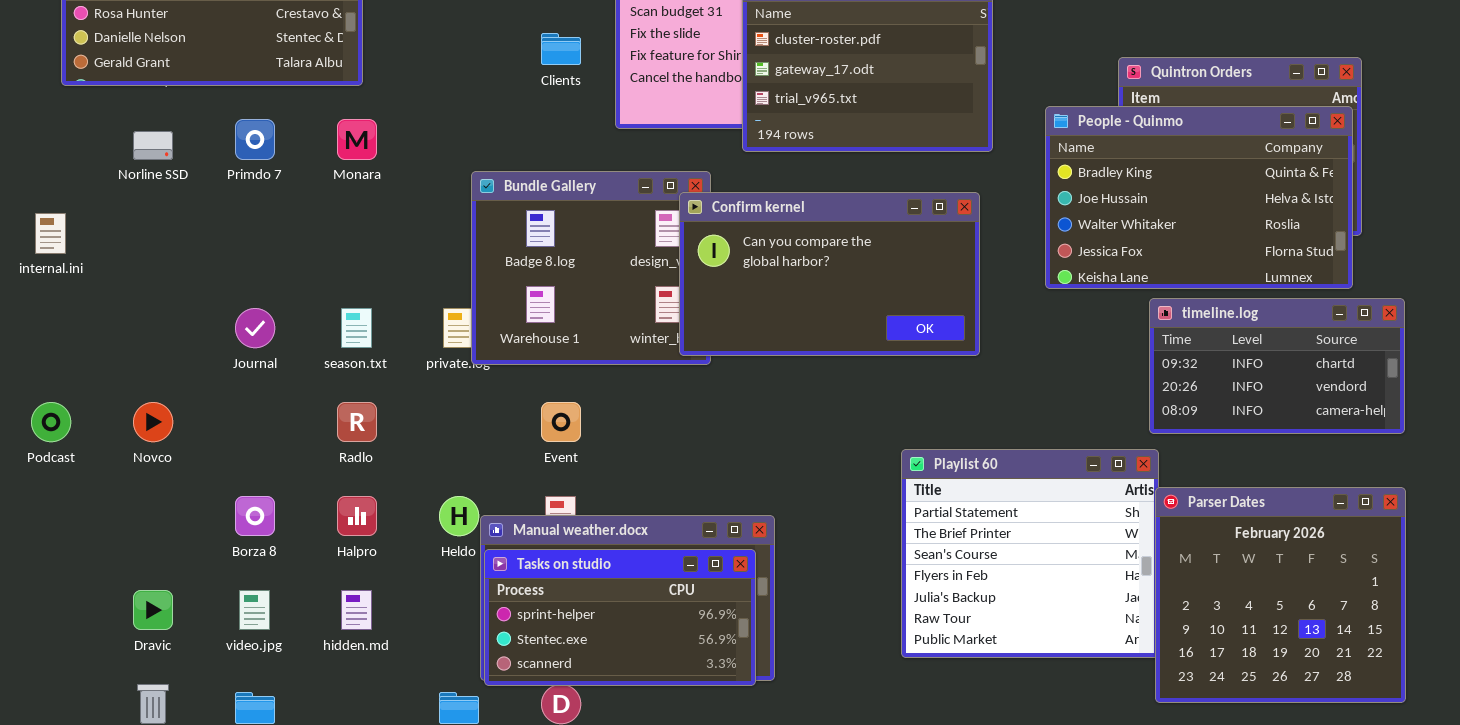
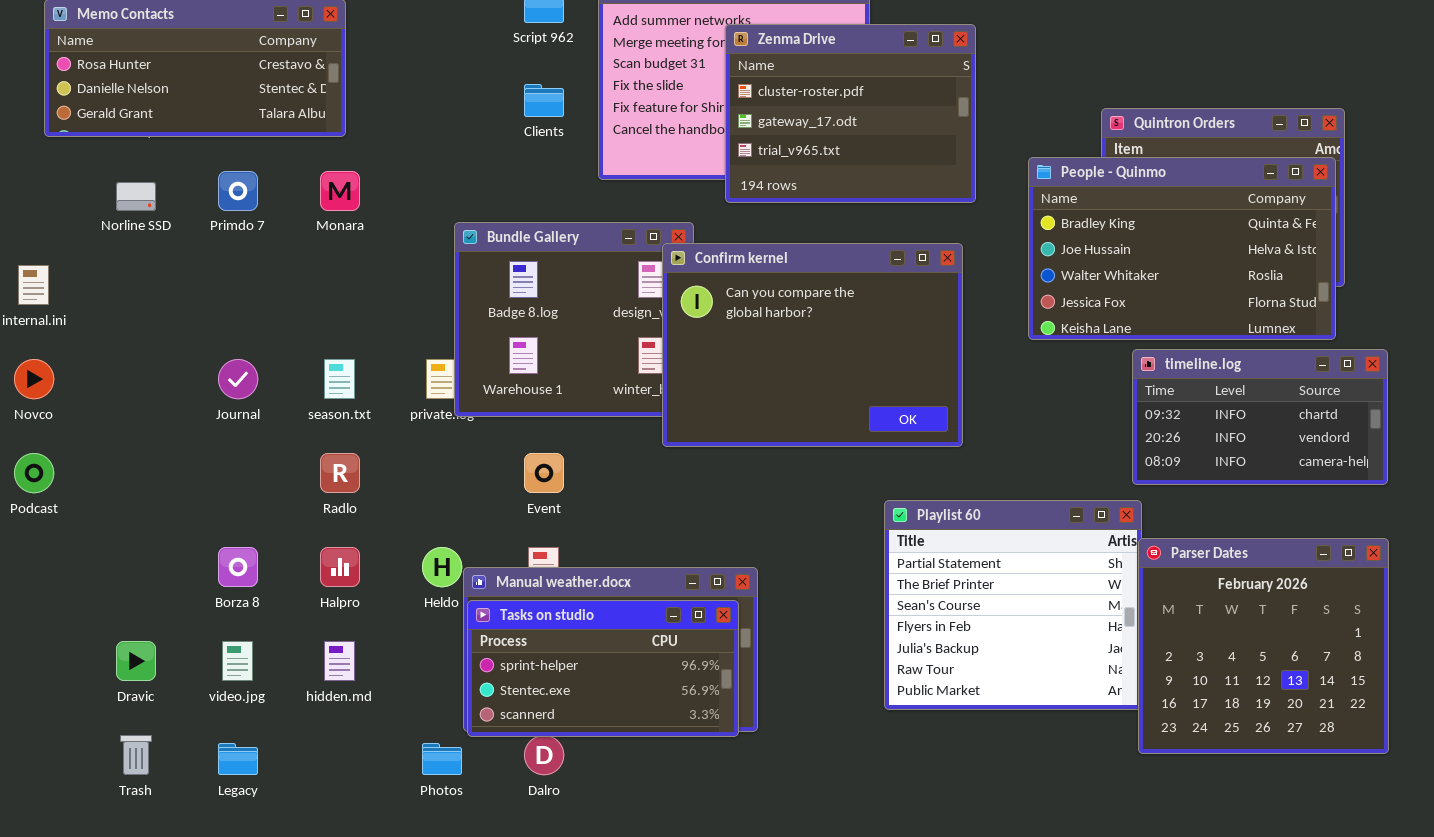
Confirm kernel: [679,192,980,356] -> [662,243,963,447], resized
Novco: [133,402,173,442] -> [14,359,54,399], moved

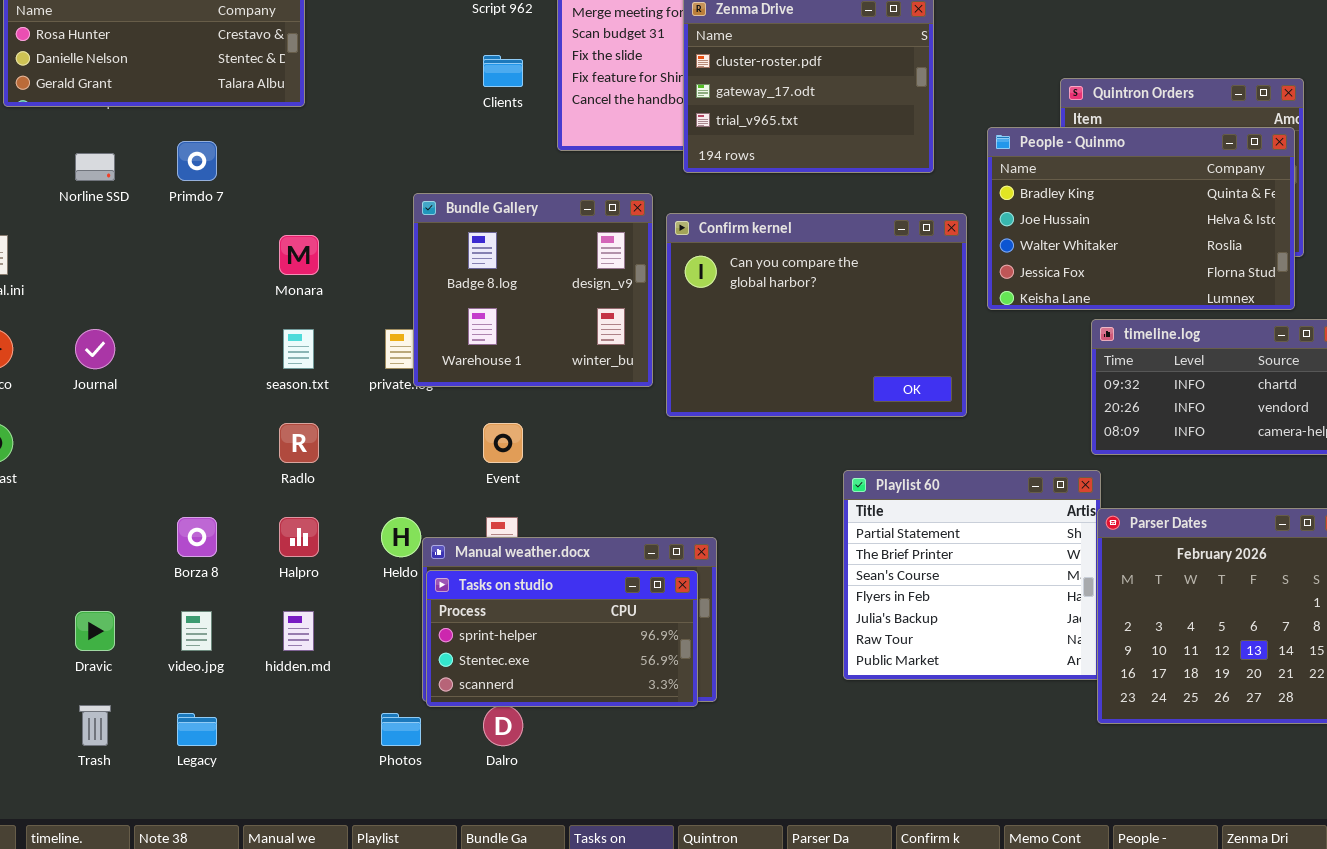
Monara: [320,171,360,211] -> [279,235,319,275], moved
Confirm kernel: [662,243,963,447] -> [666,213,967,417], moved
Journal: [218,359,258,399] -> [75,329,115,369], moved

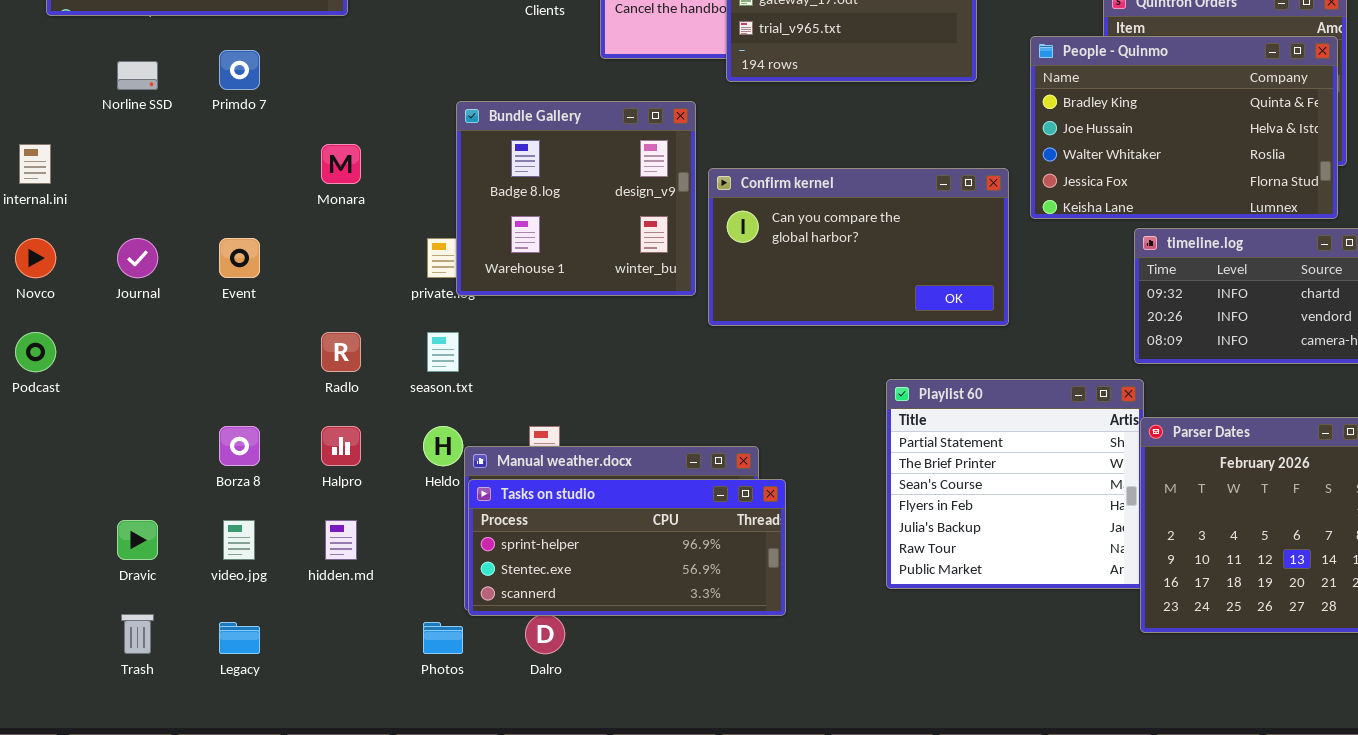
Confirm kernel: [666,213,967,417] -> [708,168,1009,326], resized
season.txt: [283,329,314,369] -> [427,332,459,372], moved
Event: [483,423,523,463] -> [219,238,260,278], moved
Tasks on studio: [426,570,698,707] -> [468,479,786,616], resized

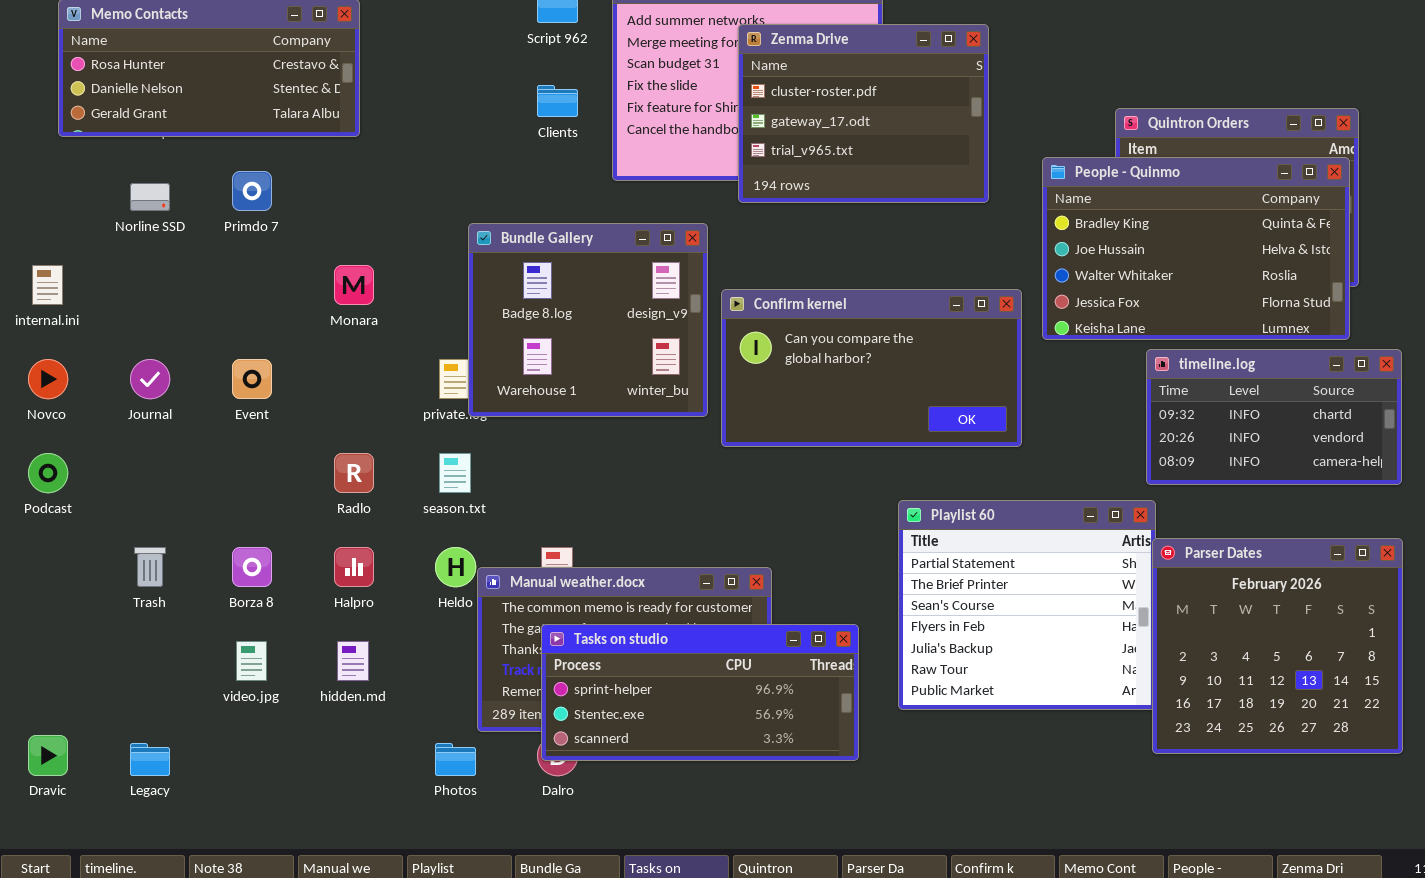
Tasks on studio: [468,479,786,616] -> [541,624,859,761], moved
Dravic: [117,520,158,560] -> [28,735,68,776], moved
Trash: [121,614,154,654] -> [134,547,166,587], moved
Legacy: [219,622,260,654] -> [130,743,170,776], moved

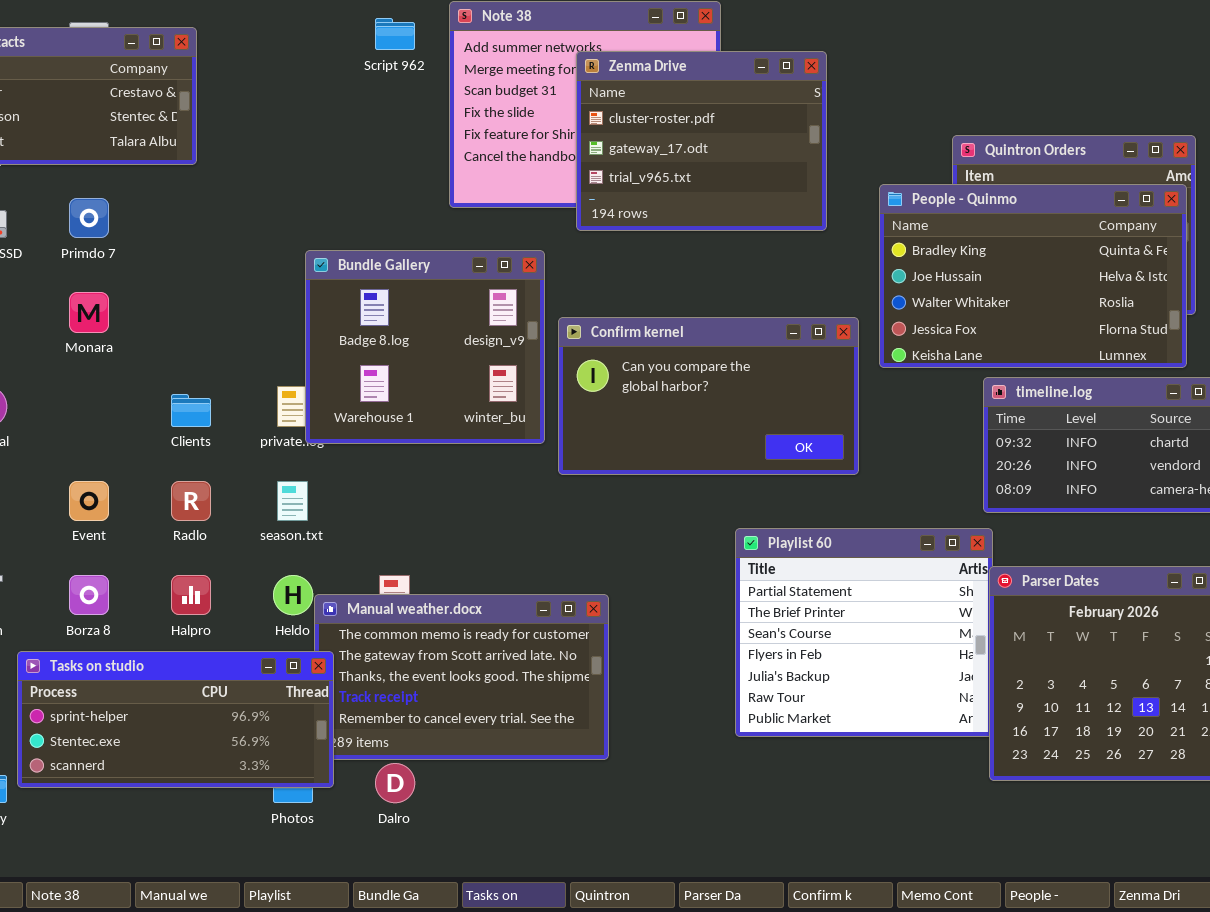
Clients: [537,85,578,117] -> [171,394,211,427], moved
Monara: [334,265,374,305] -> [69,292,109,333], moved
Event: [232,359,272,399] -> [69,481,109,521], moved
Tasks on studio: [541,624,859,761] -> [17,651,334,788], moved

